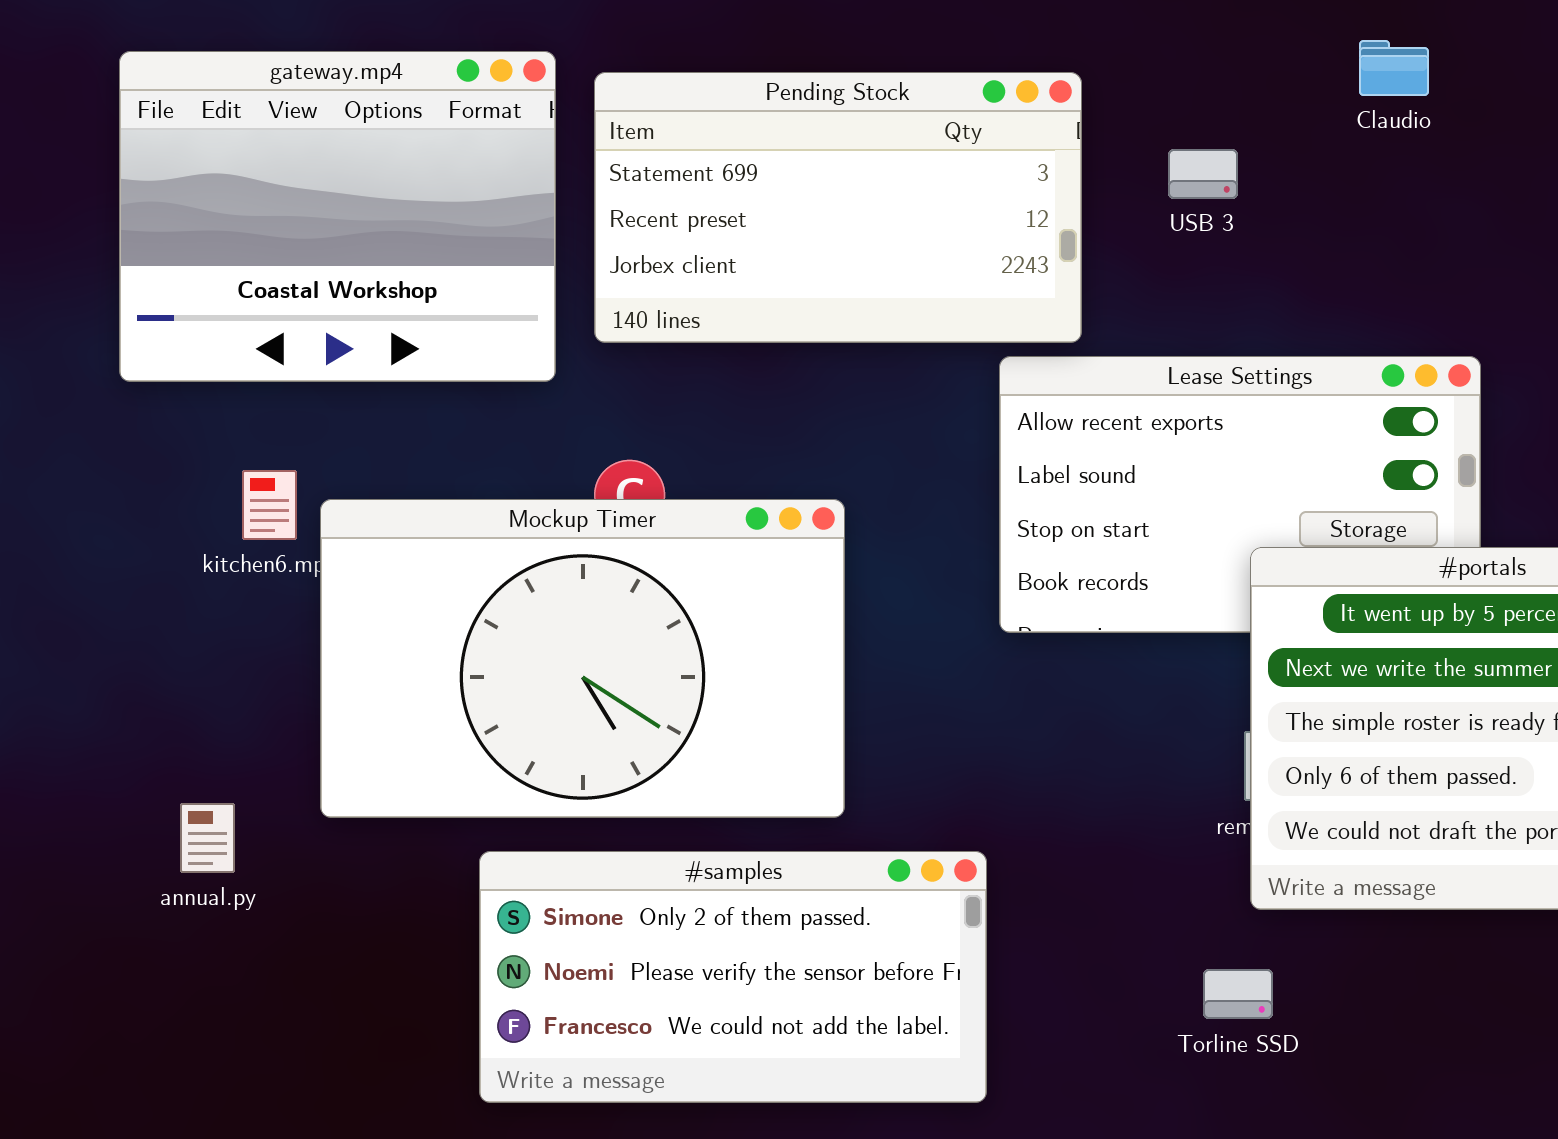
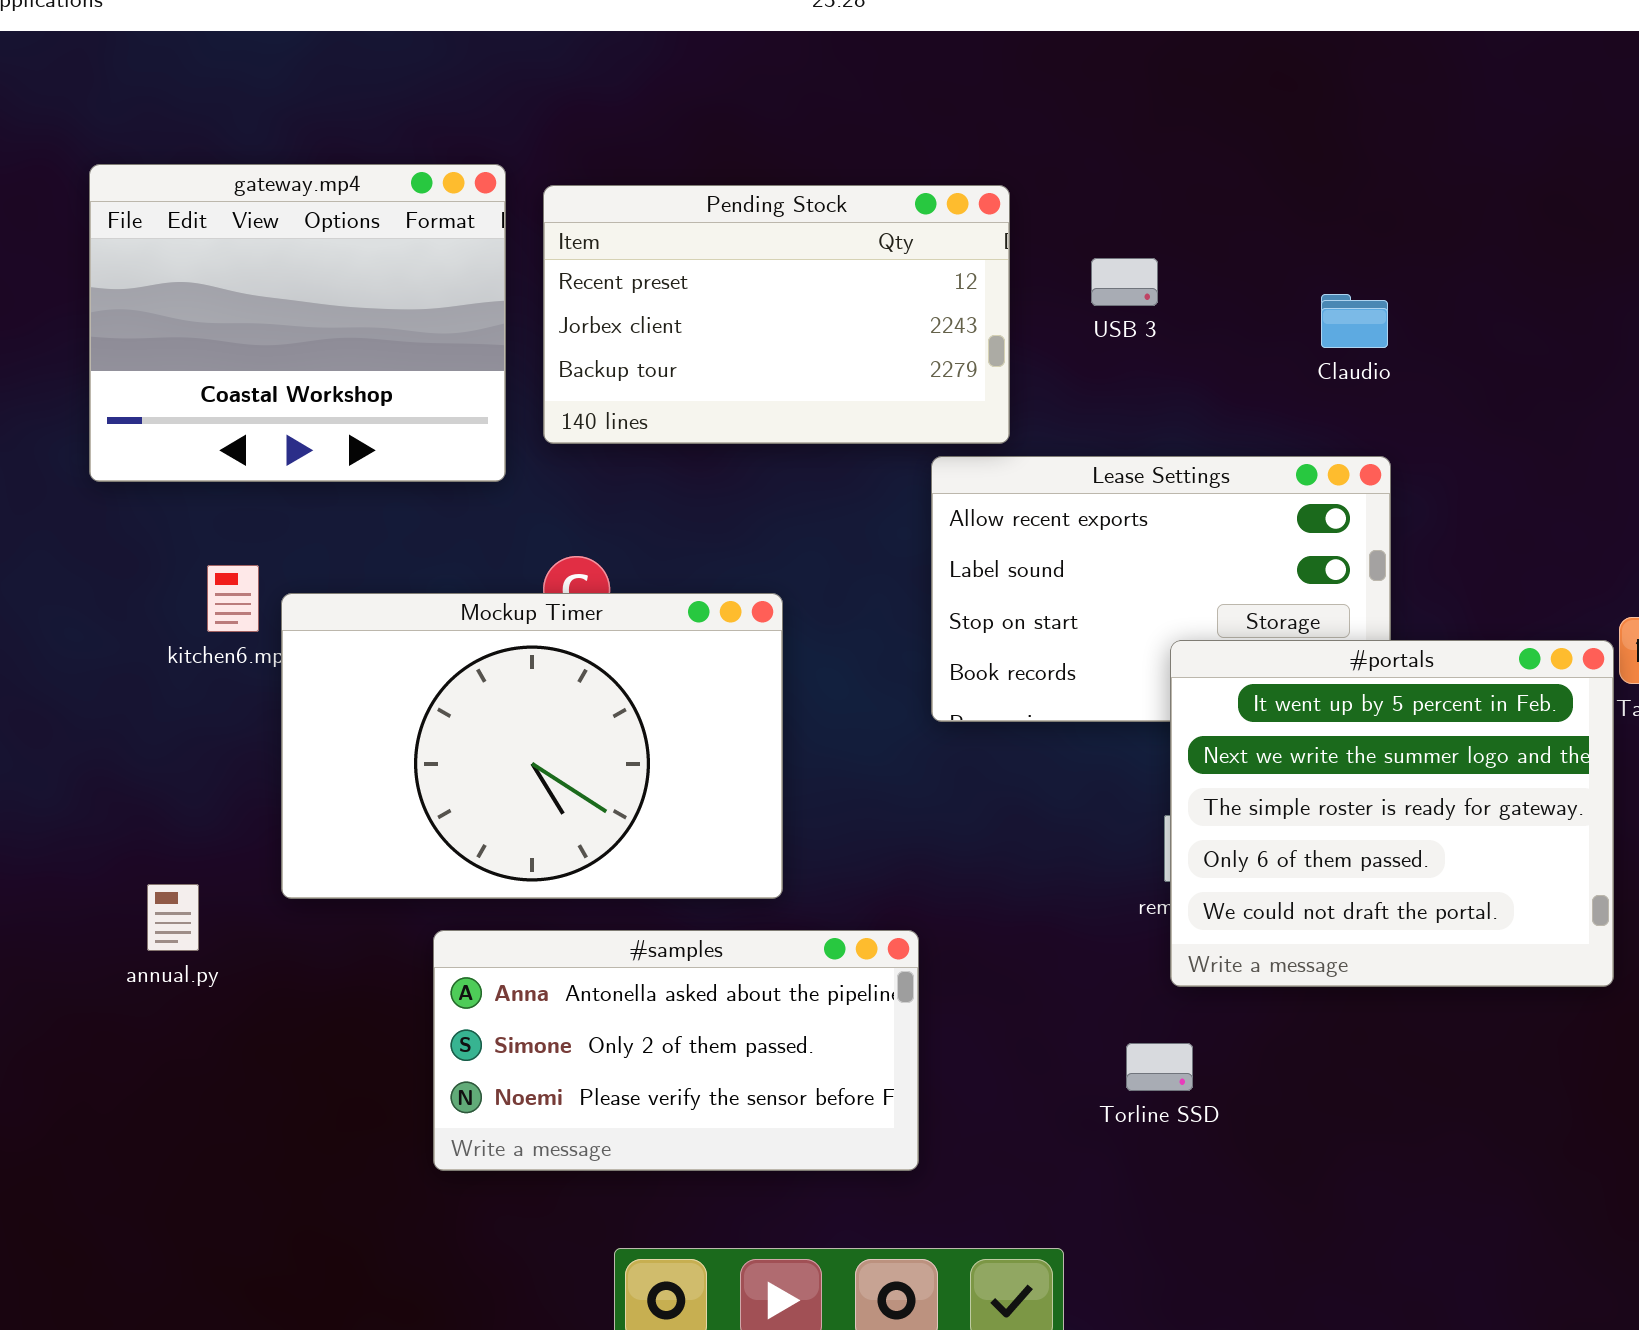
Claudio: [1359,40,1429,96] -> [1321,294,1388,348], moved
Pending Stock: [594,72,1082,343] -> [543,185,1010,444], scrolled down 1 row
#samples: [479,851,987,1103] -> [433,930,919,1171], scrolled up 1 row

